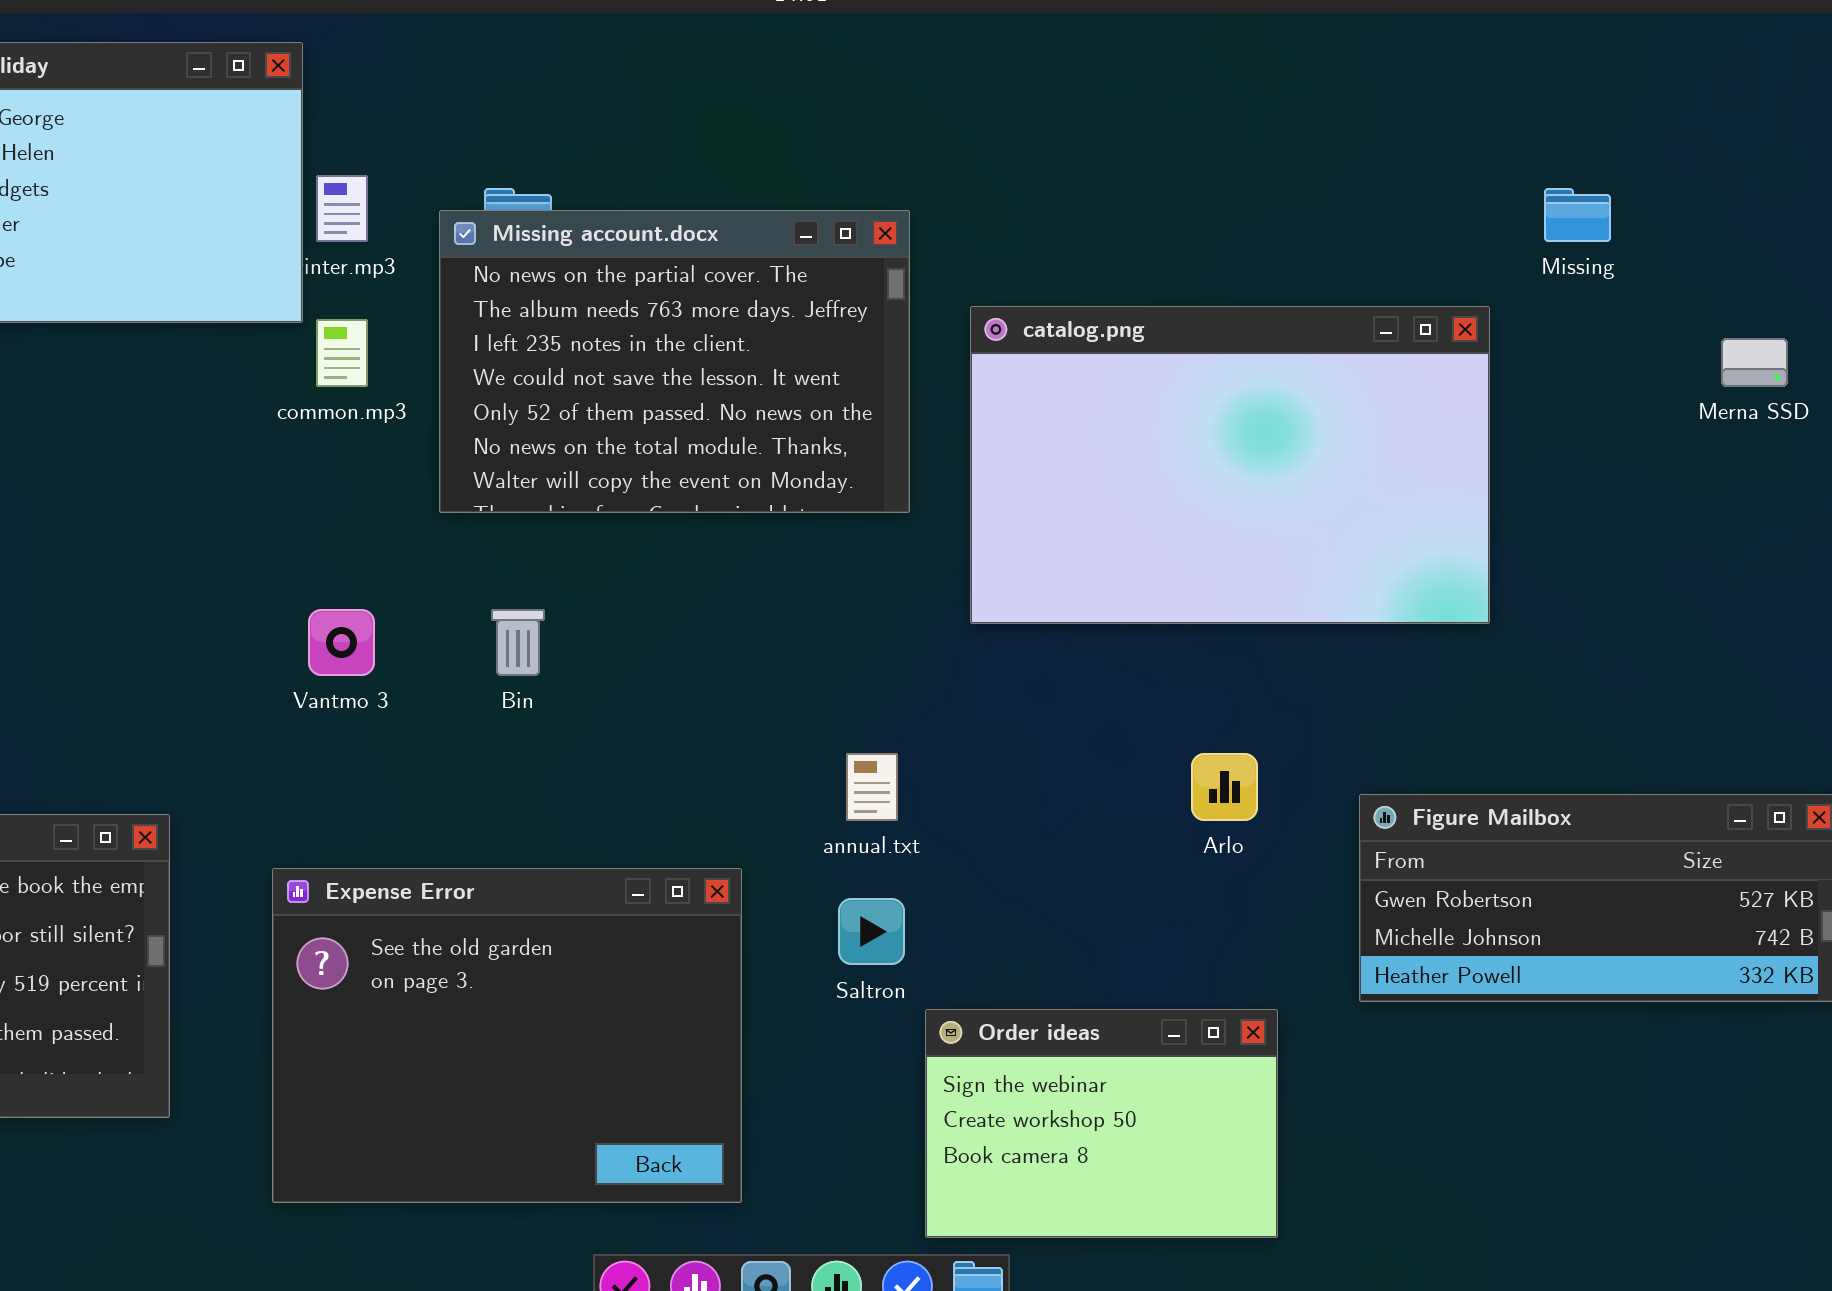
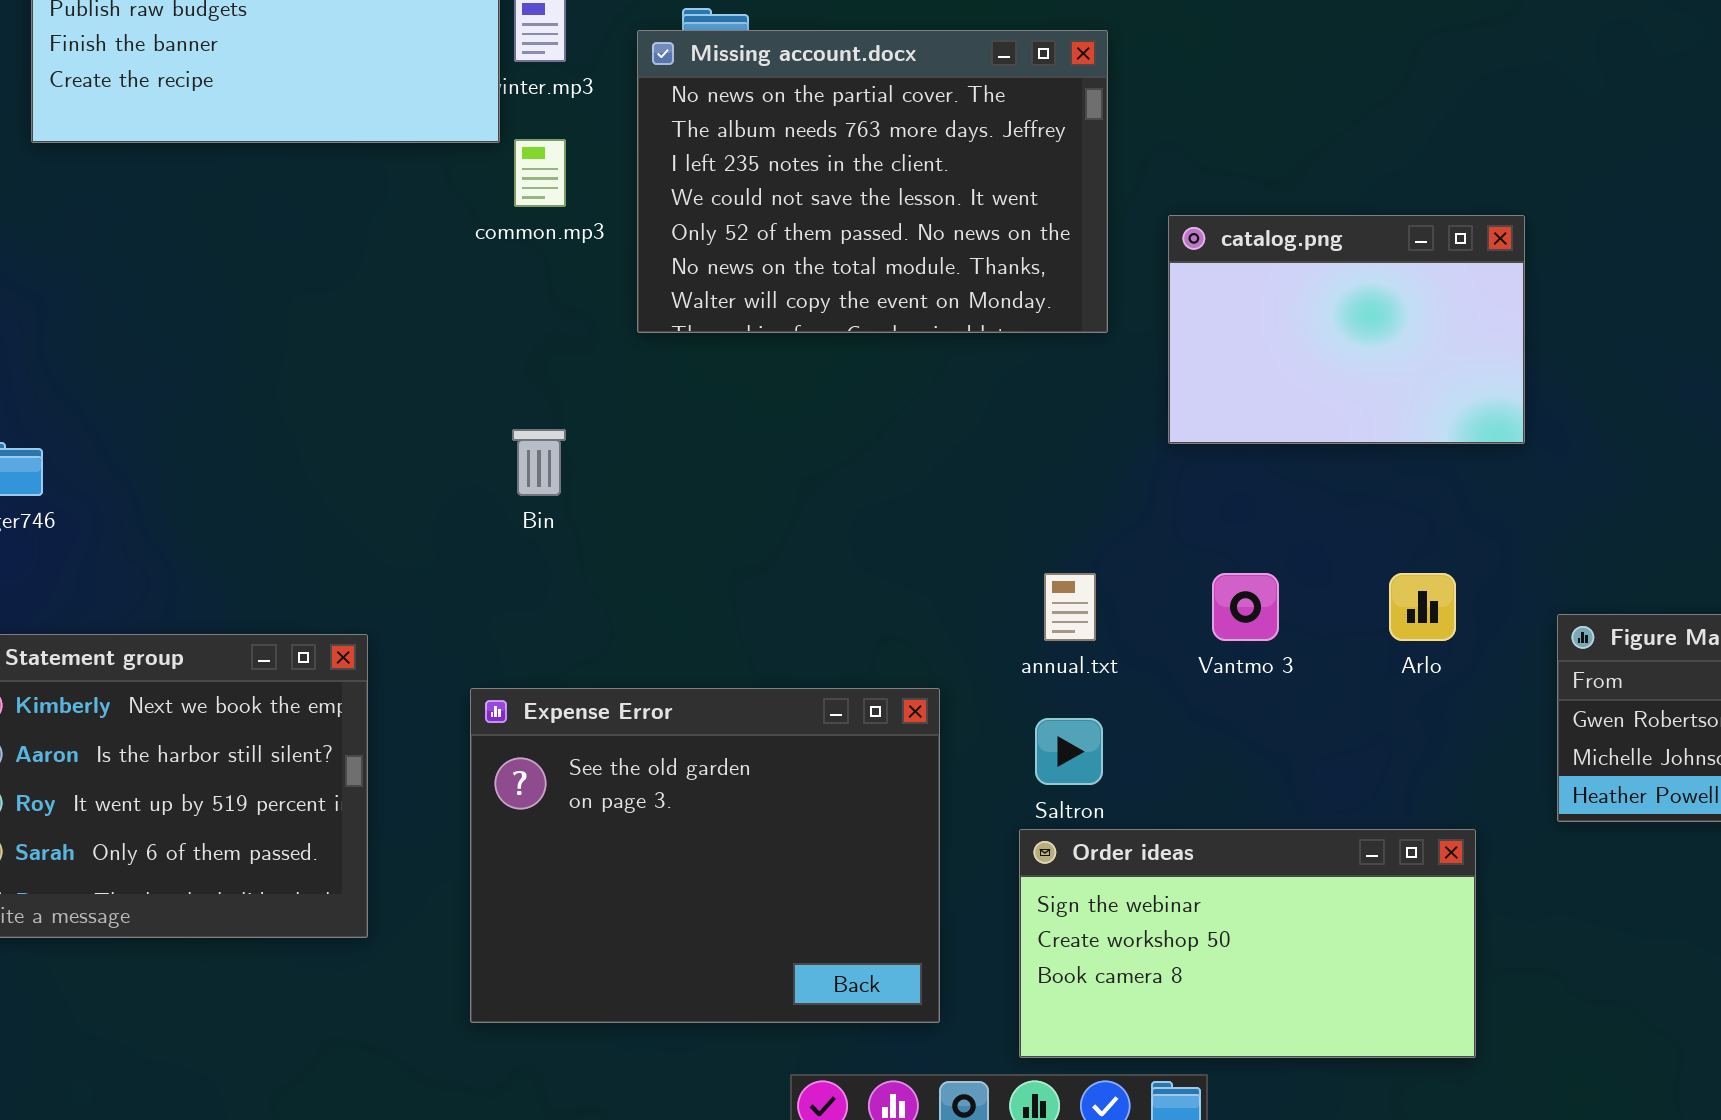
catalog.png: [970,306,1490,624] -> [1168,215,1525,444], resized
Vantmo 3: [308,609,375,676] -> [1212,573,1279,641], moved
Bin: [491,609,545,676] -> [512,429,566,496], moved
Order ideas: [925,1009,1278,1238] -> [1019,829,1476,1058], resized

